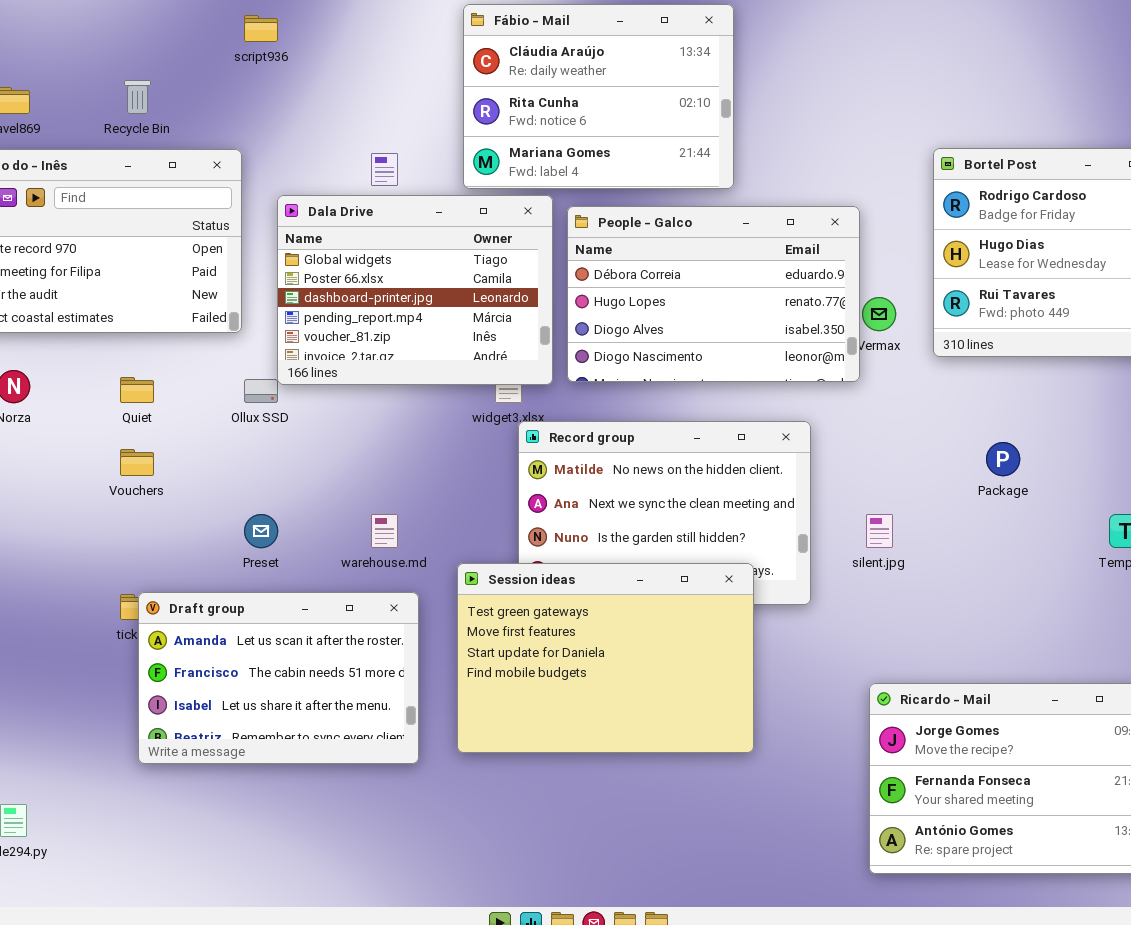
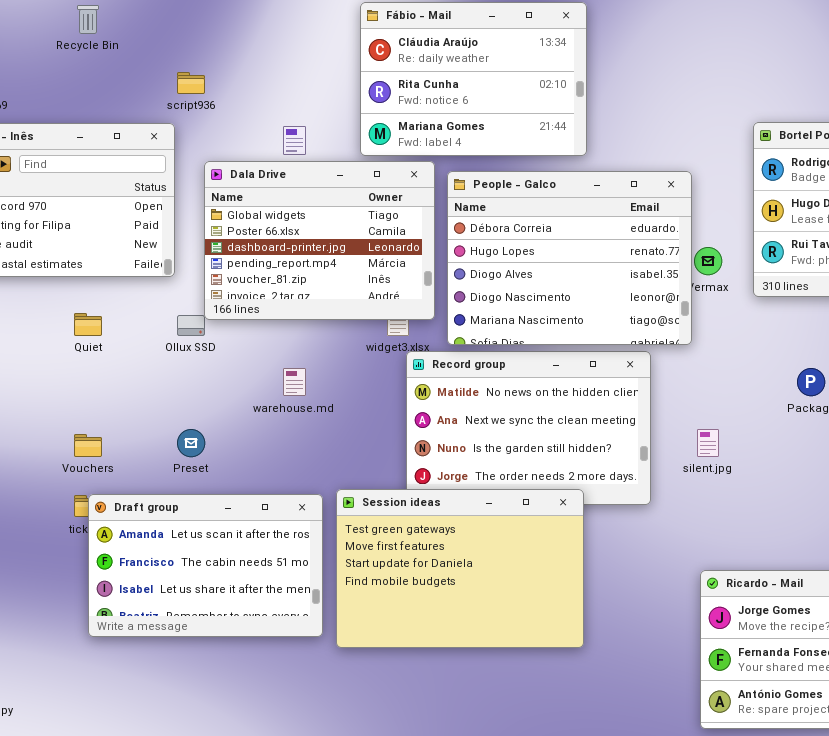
script936: [244,15,278,42] -> [177,72,205,94], moved
Recycle Bin: [124,80,151,114] -> [77,5,99,34], moved
People - Galco: [567,206,860,382] -> [447,171,692,345], resized
Vouchers: [120,449,154,476] -> [74,434,102,457], moved
warehouse.md: [371,514,398,548] -> [283,368,306,396], moved
Session ideas: [457,563,754,753] -> [336,489,584,648], moved

